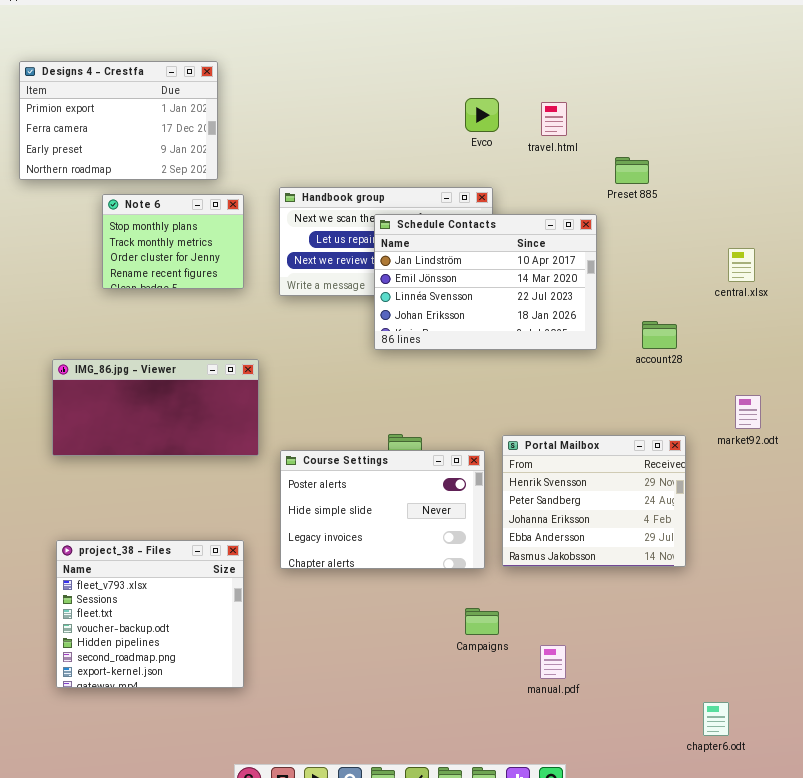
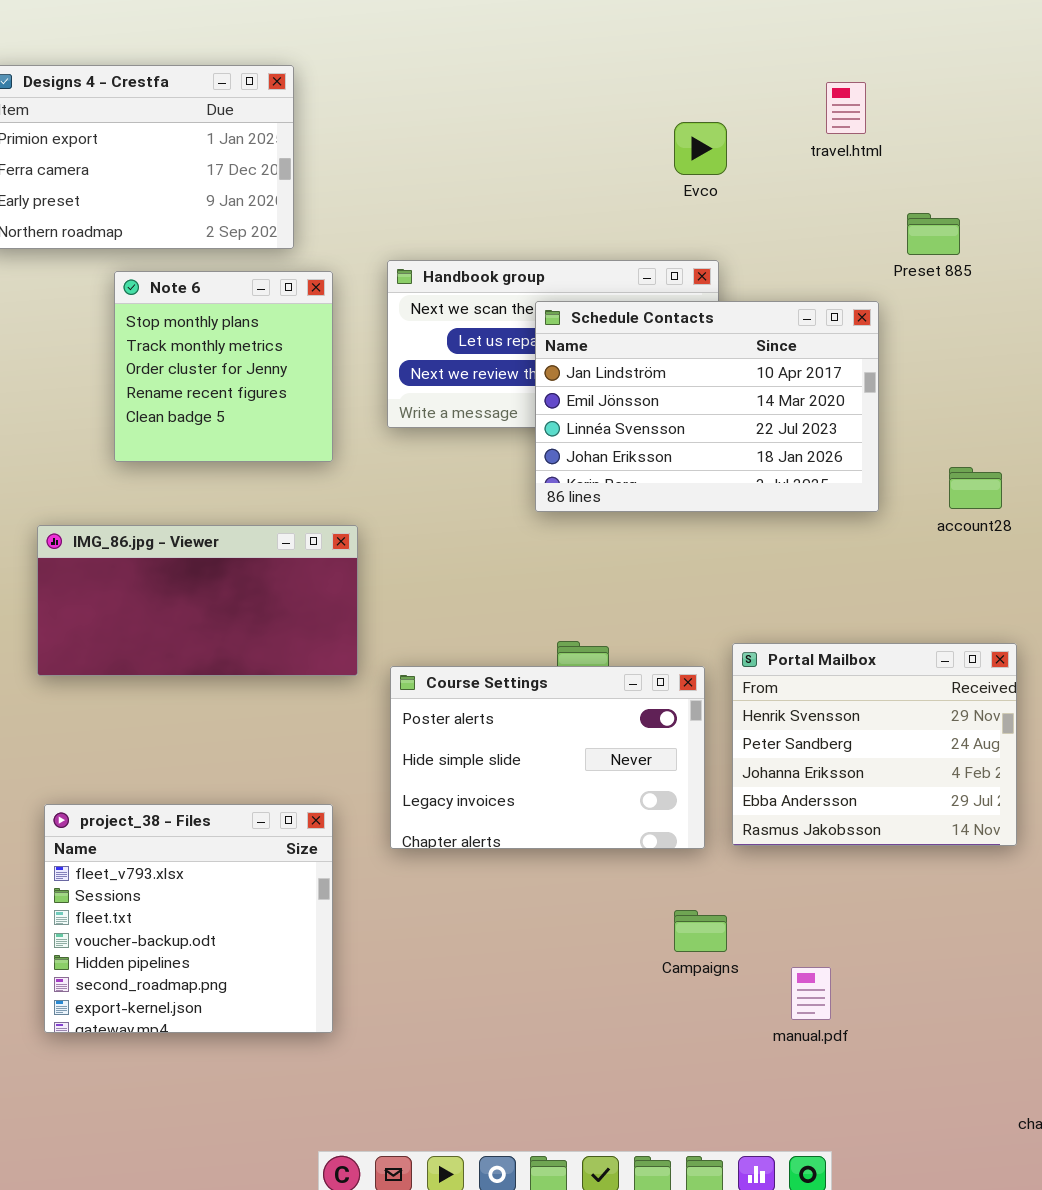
travel.html: [541,102,567,136] -> [826,82,866,134], moved
Note 6: [102,194,244,289] -> [114,271,333,462], resized

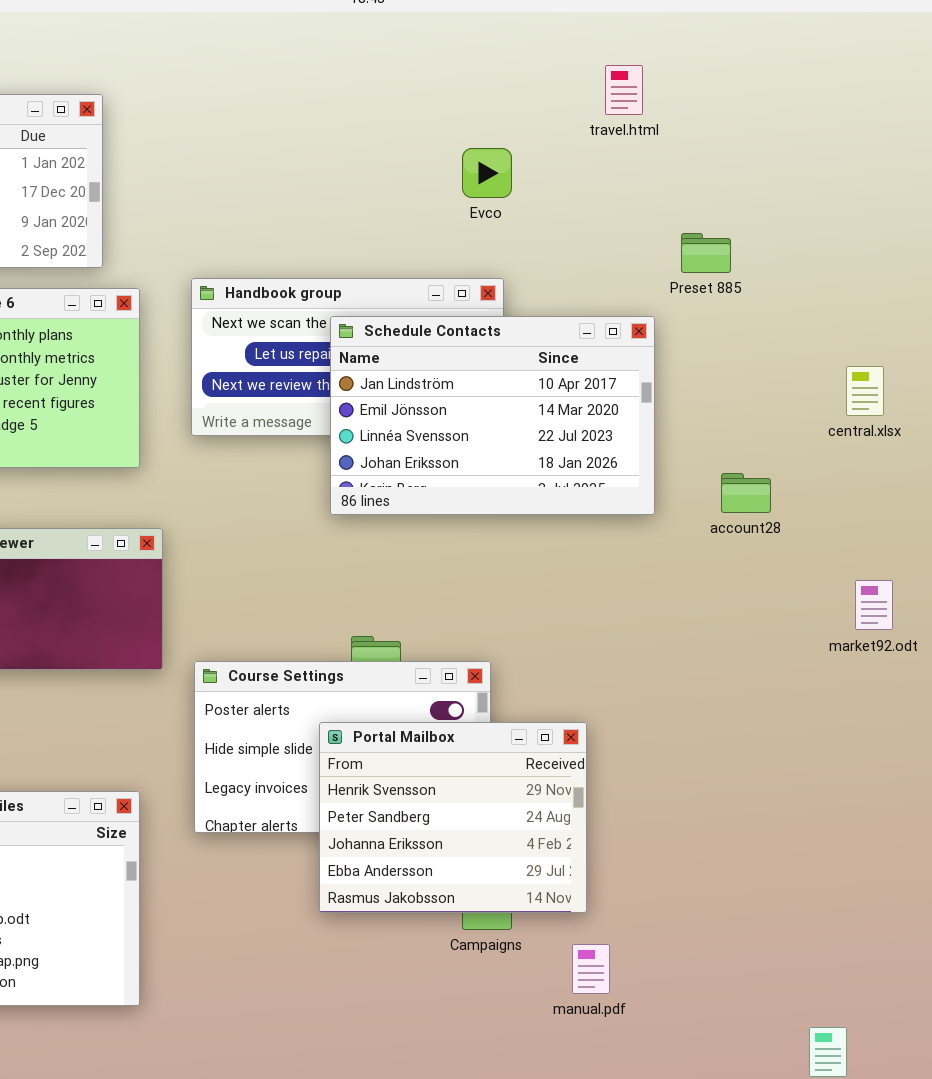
travel.html: [826,82,866,134] -> [605,65,643,115], moved
Portal Mailbox: [732,643,1017,846] -> [319,722,587,913], moved

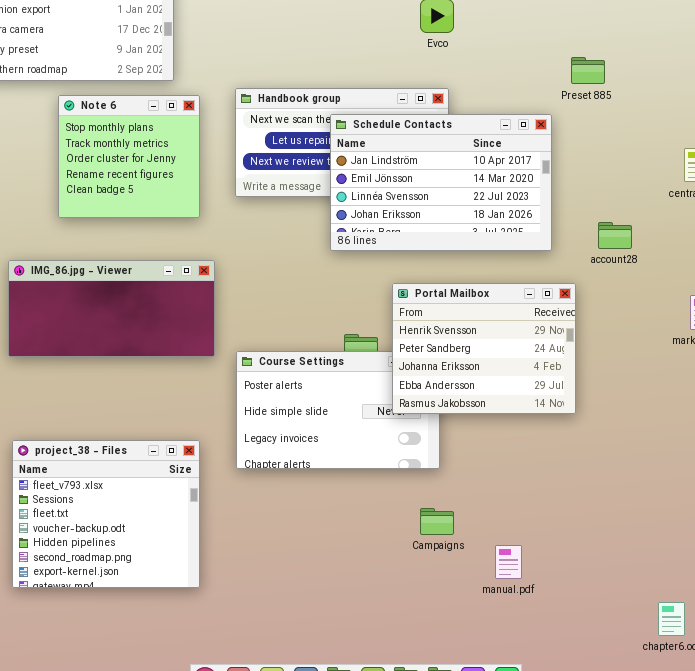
Portal Mailbox: [319,722,587,913] -> [392,283,576,414], moved

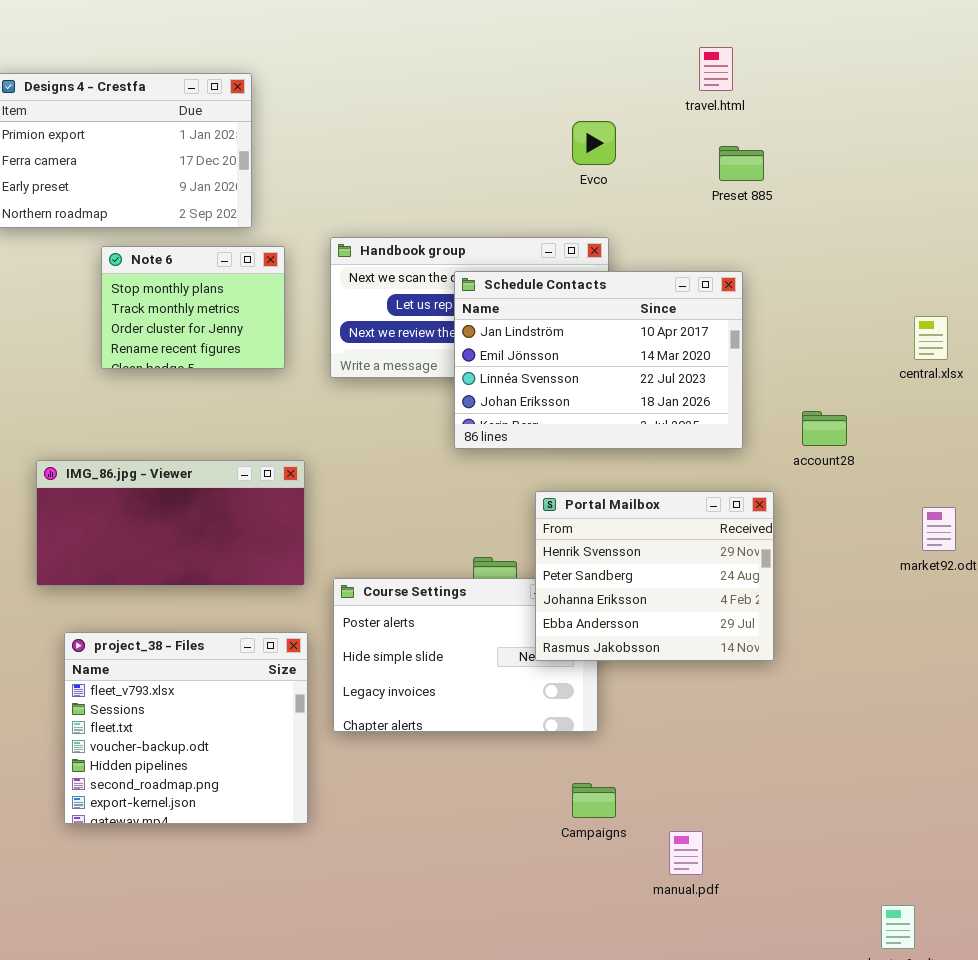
Preset 885: [571,57,605,84] -> [719,146,764,181], moved
Note 6: [58,95,200,218] -> [101,246,285,369], resized
project_38 - Files: [12,440,200,588] -> [64,632,308,824], moved

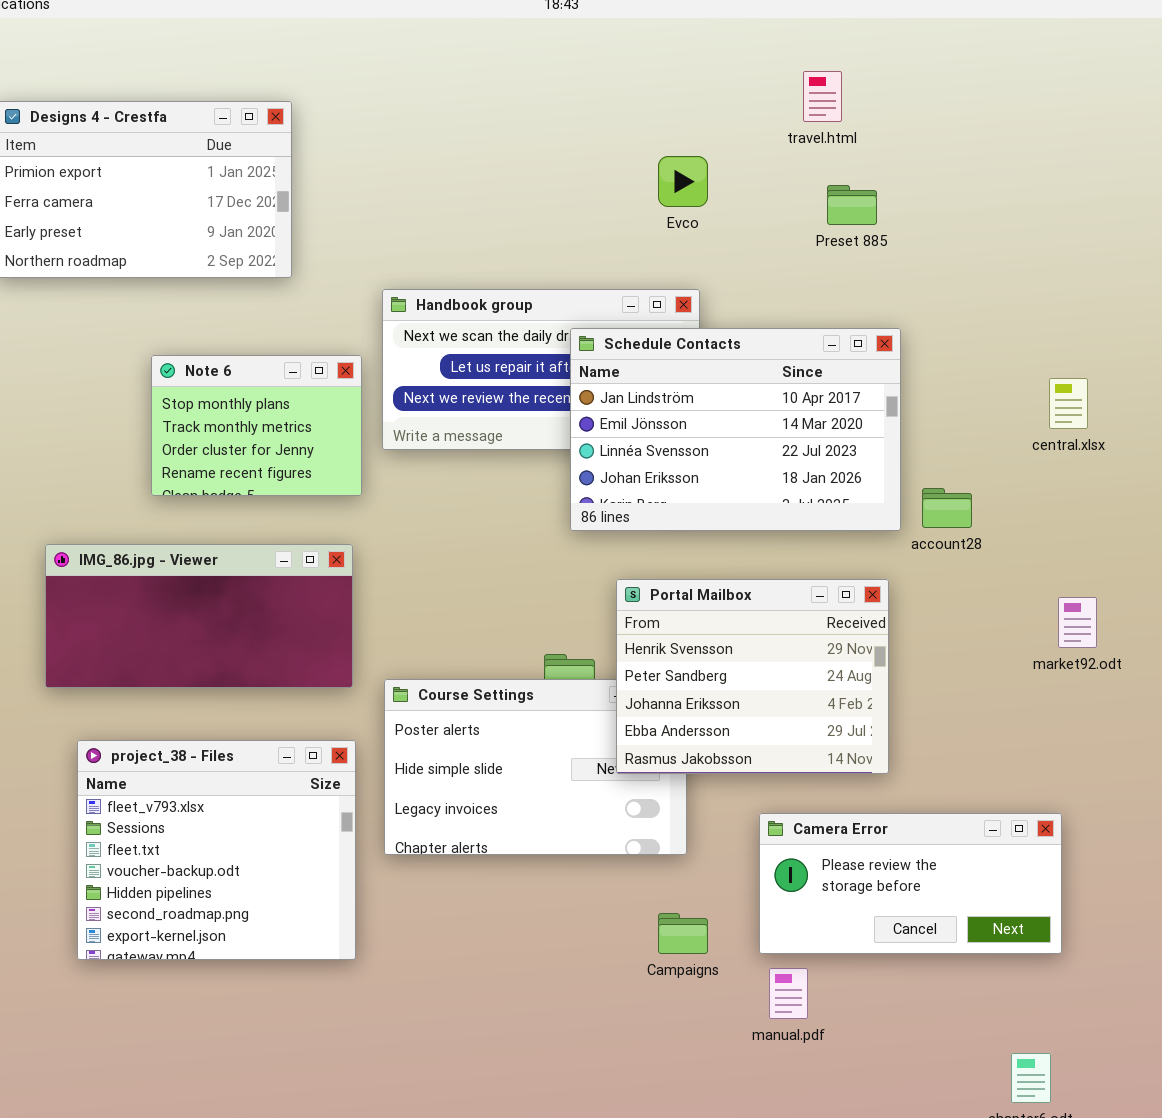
Note 6: [101,246,285,369] -> [151,355,362,496], moved
Schedule Contacts: [454,271,743,449] -> [570,328,901,531], moved
Camera Error: none -> [759,813,1062,954], opened

